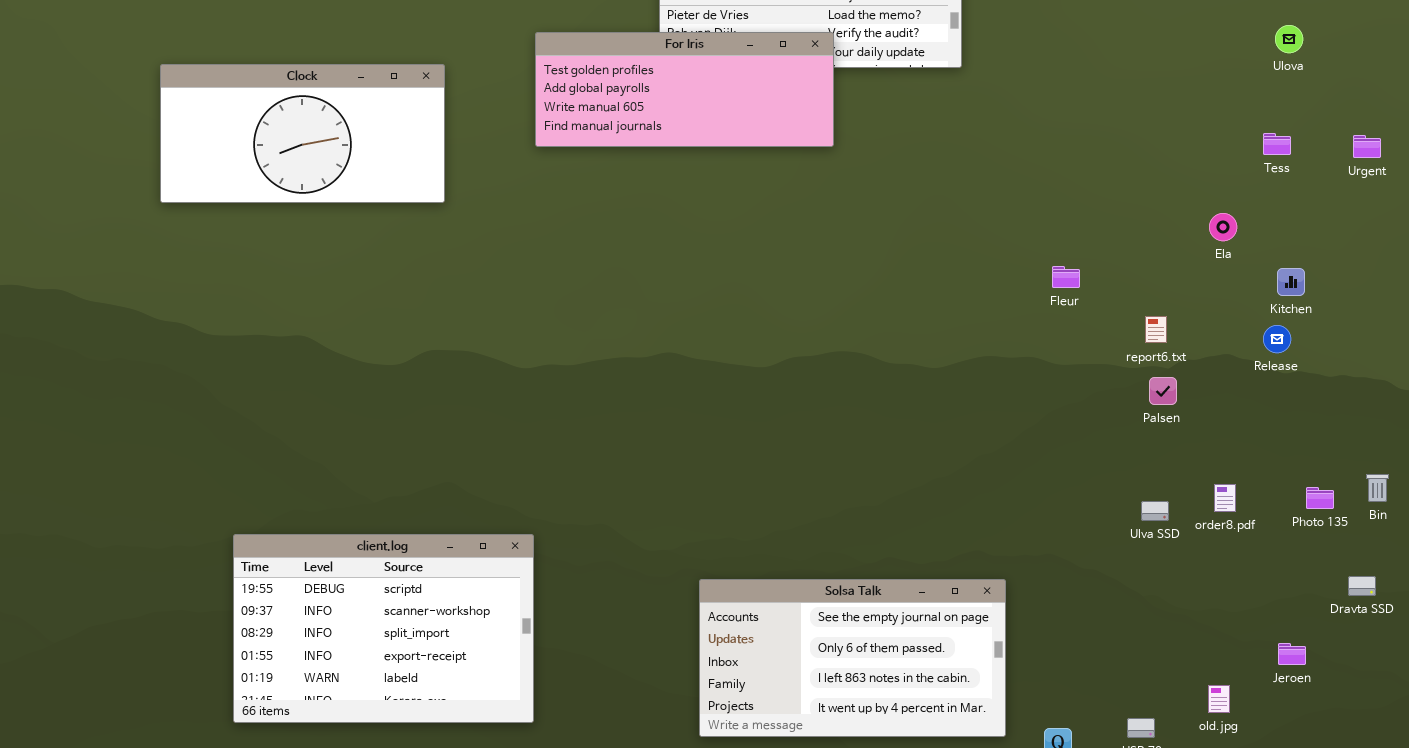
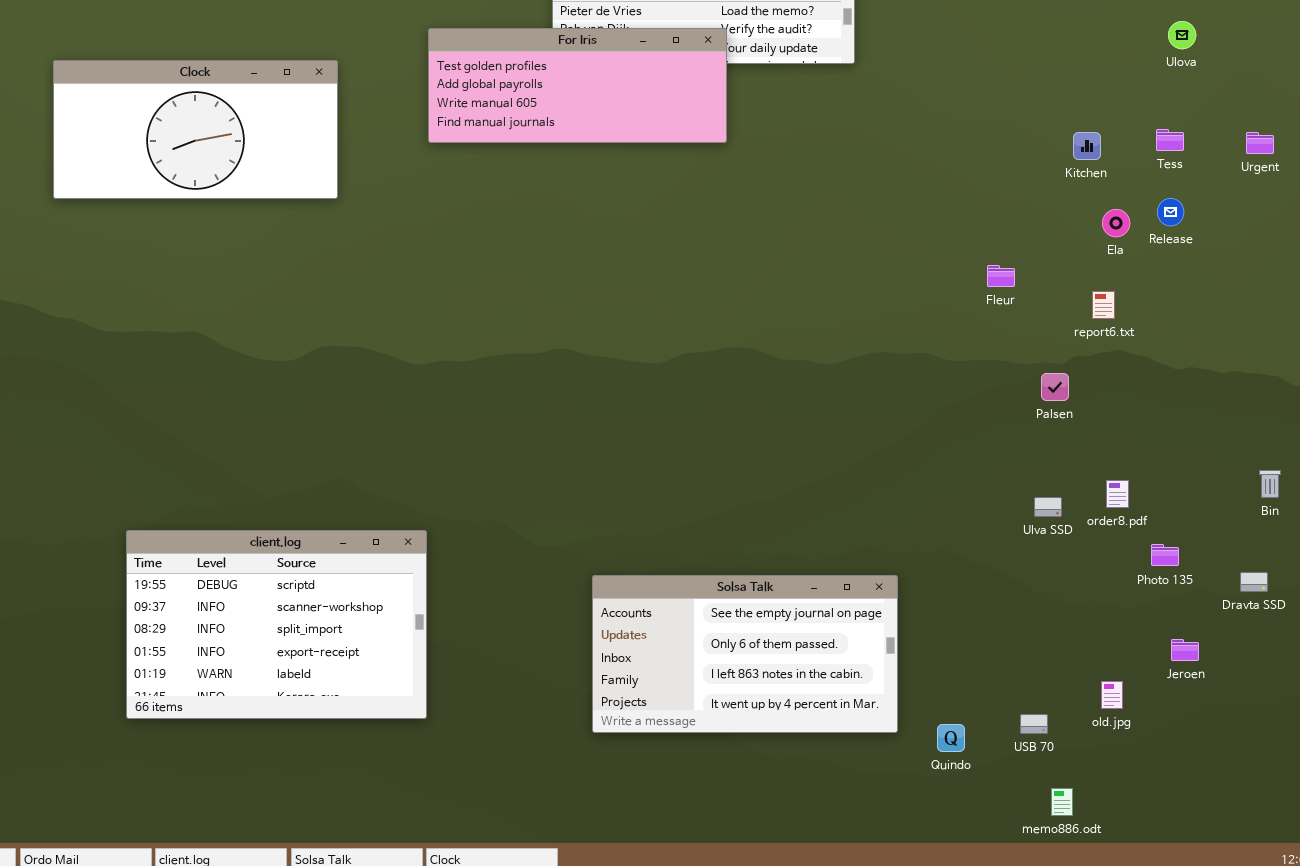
Fleur: [1052,266,1080,288] -> [987,265,1015,287], moved
Kitchen: [1277,268,1305,296] -> [1073,132,1101,160], moved
report6.txt: [1145,316,1167,343] -> [1092,291,1115,319], moved
Release: [1263,325,1291,353] -> [1157,198,1184,226], moved
Photo 135: [1306,487,1334,509] -> [1151,544,1179,566], moved

